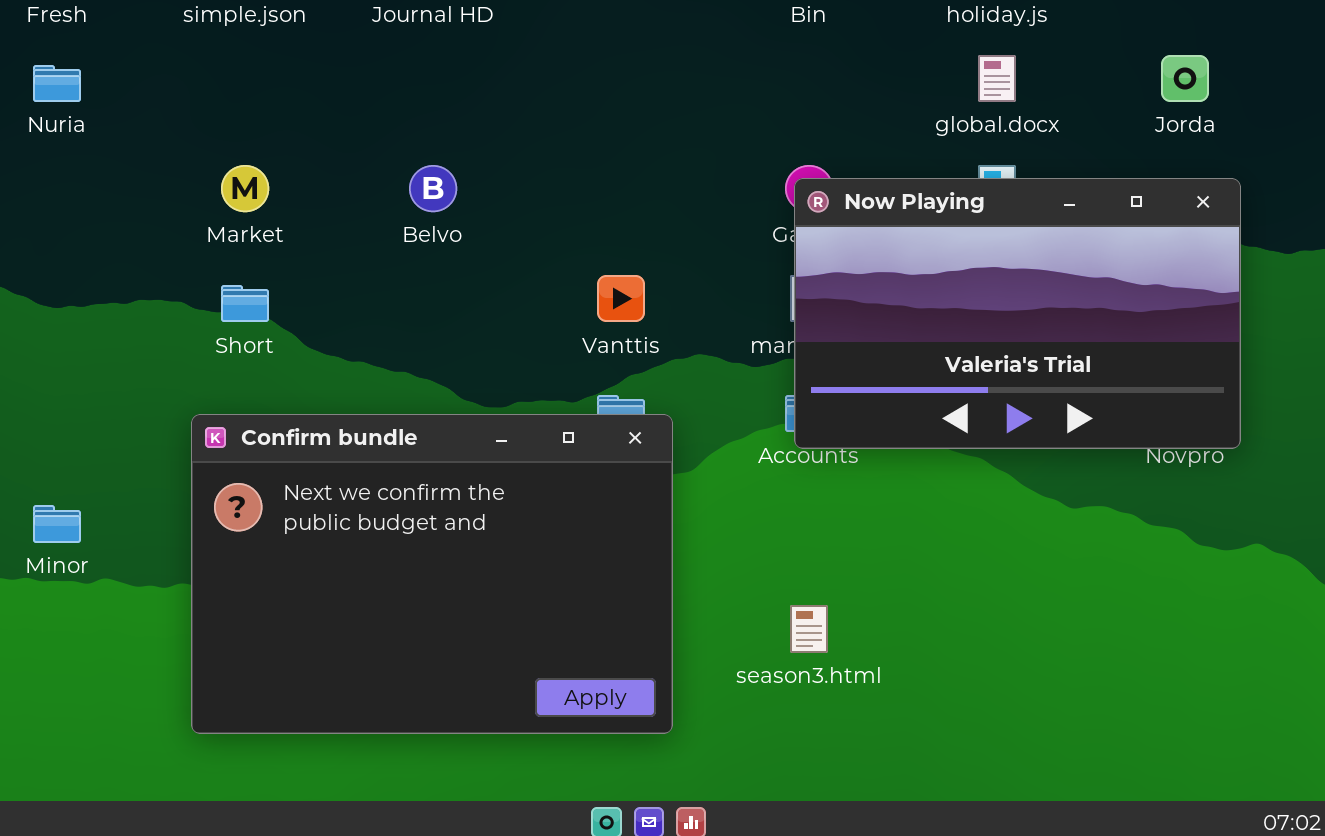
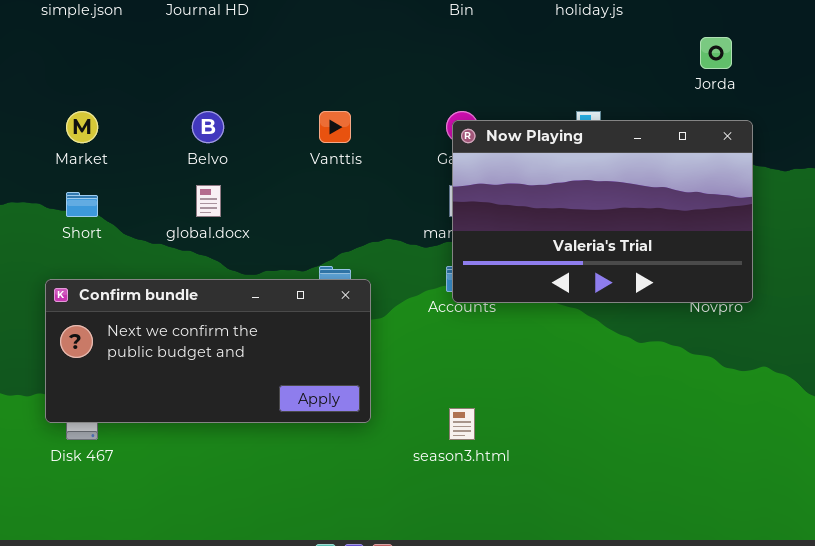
global.docx: [978,55,1016,102] -> [196,185,221,217], moved
Vanttis: [597,275,645,322] -> [319,111,351,143], moved
Confirm bundle: [191,414,673,734] -> [45,279,371,423], resized

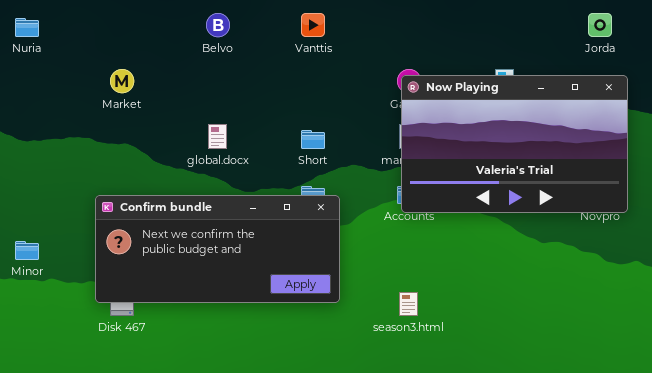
Belvo: [192,111,224,143] -> [206,13,230,37], moved
Vanttis: [319,111,351,143] -> [301,13,325,37], moved
Short: [66,192,98,217] -> [301,130,325,149], moved

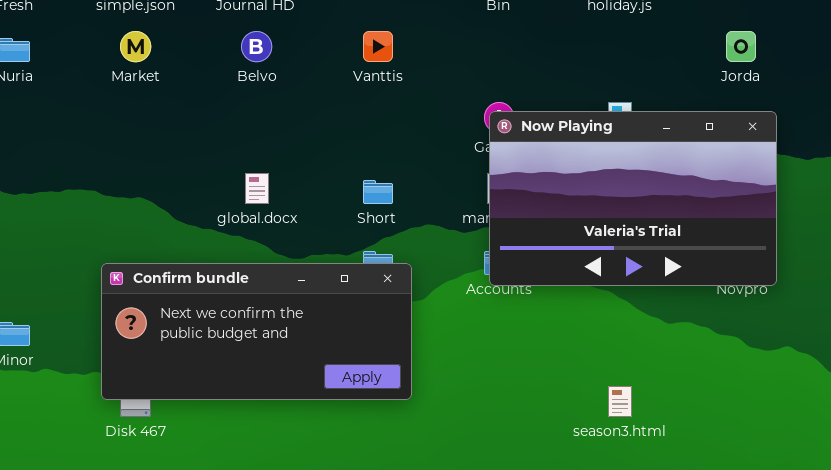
Market: [110,69,134,93] -> [120,31,151,62], moved
season3.html: [399,292,418,316] -> [608,386,632,417], moved

